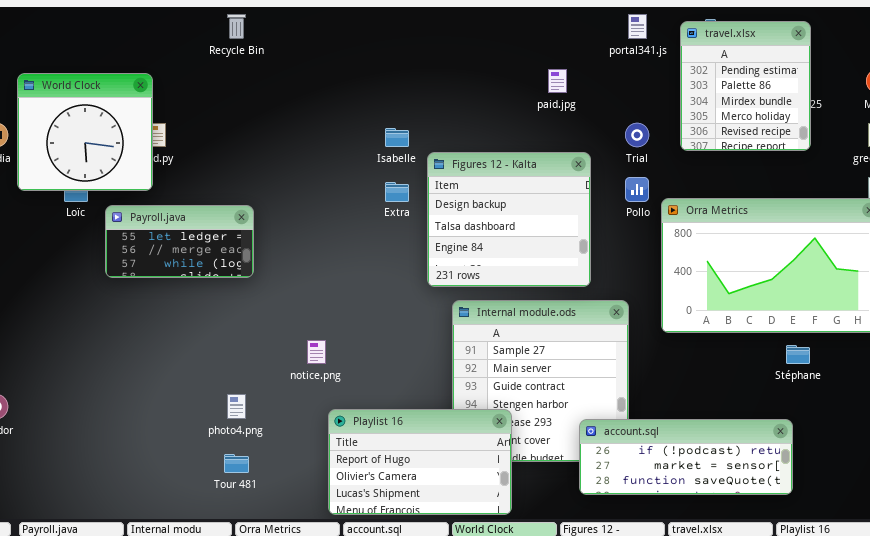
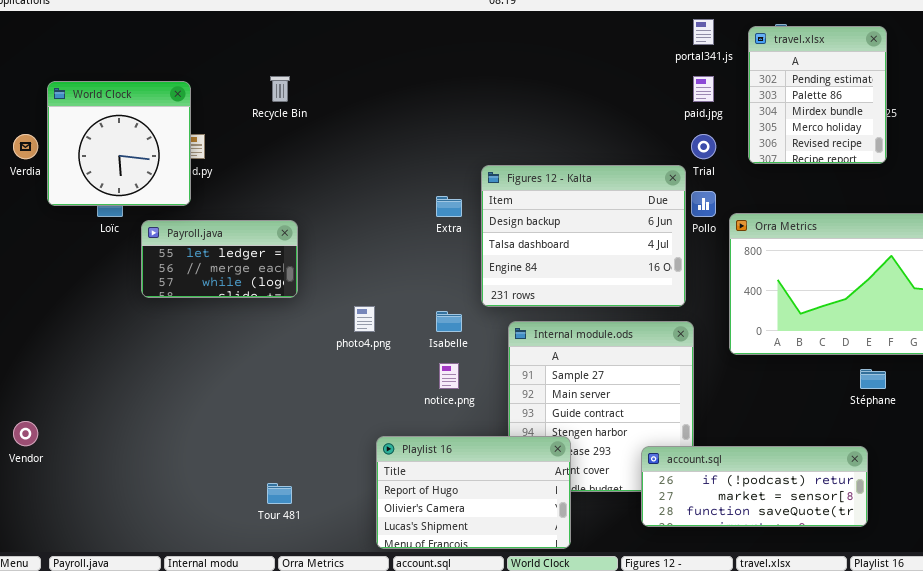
Recycle Bin: [227,14,246,39] -> [270,76,290,102], moved
paid.jpg: [548,69,567,93] -> [693,76,714,102], moved
Isabelle: [385,128,409,147] -> [436,311,462,332], moved
Figures 12 - Kalta: [427,152,591,287] -> [481,165,686,307], resized
notice.png: [307,340,326,364] -> [439,363,459,389], moved
photo4.png: [227,394,246,419] -> [354,306,375,332], moved

